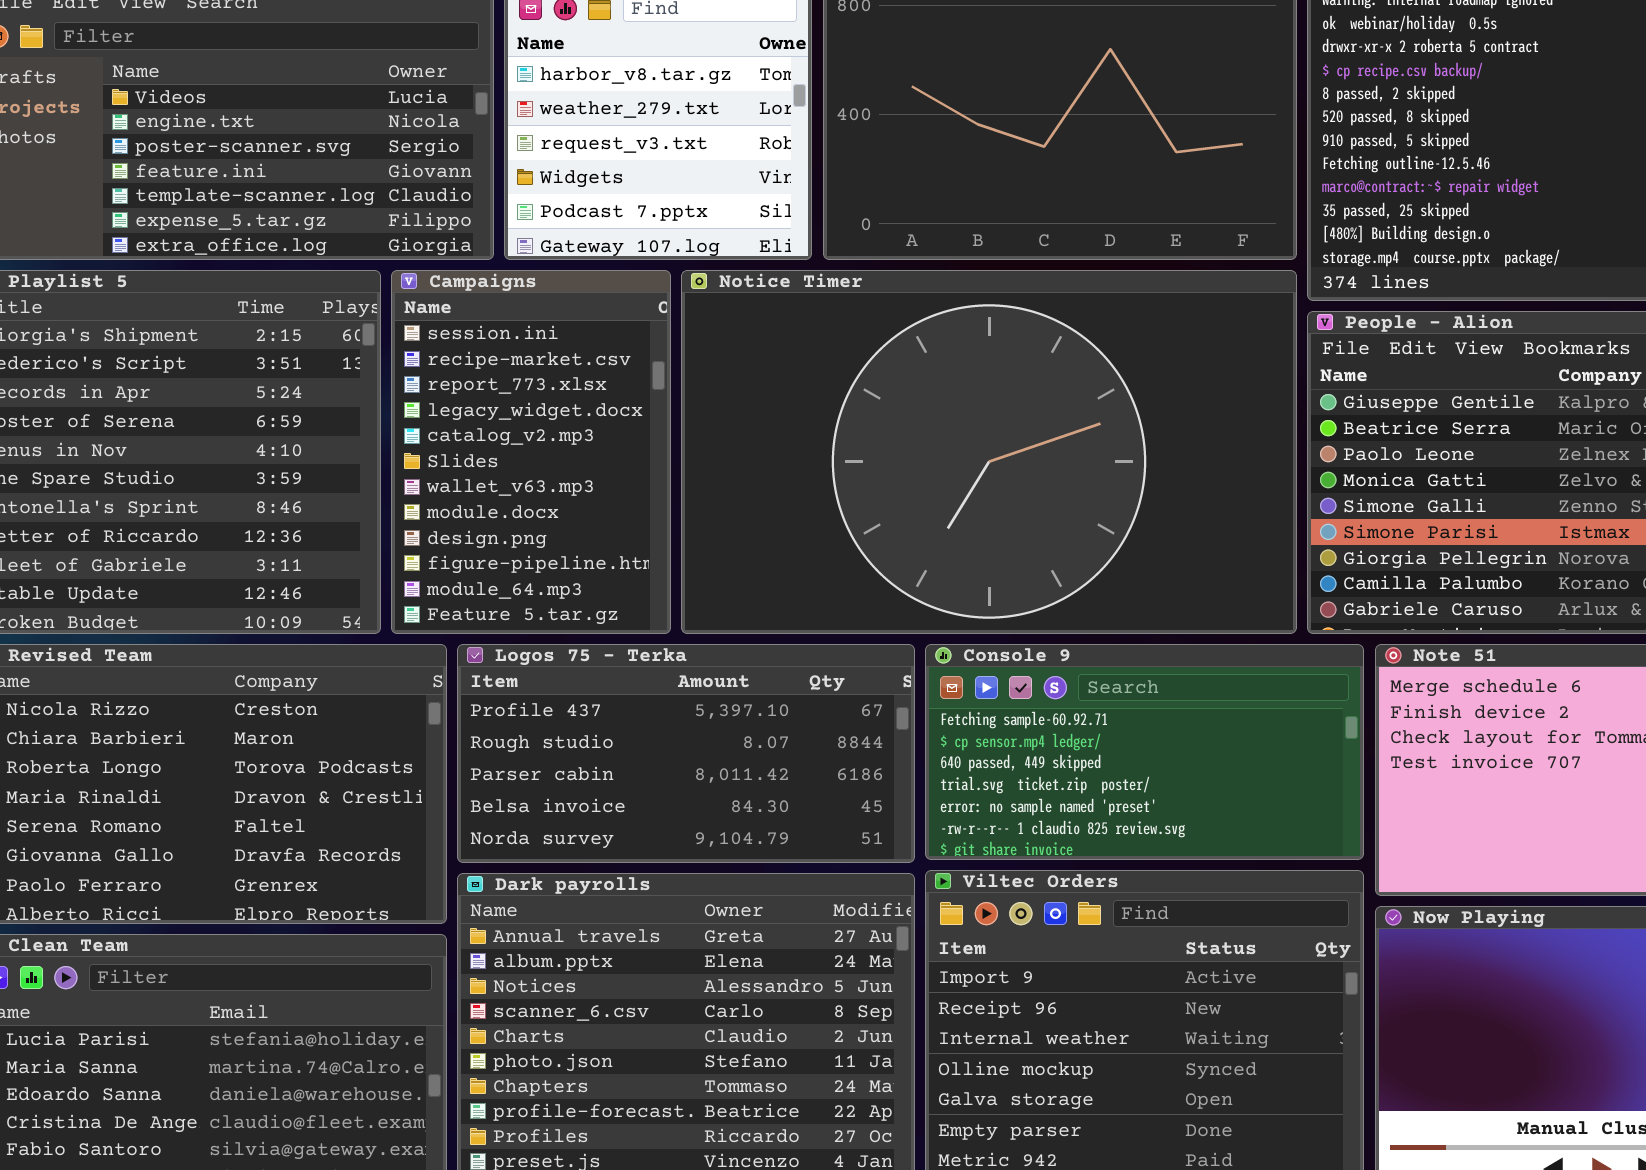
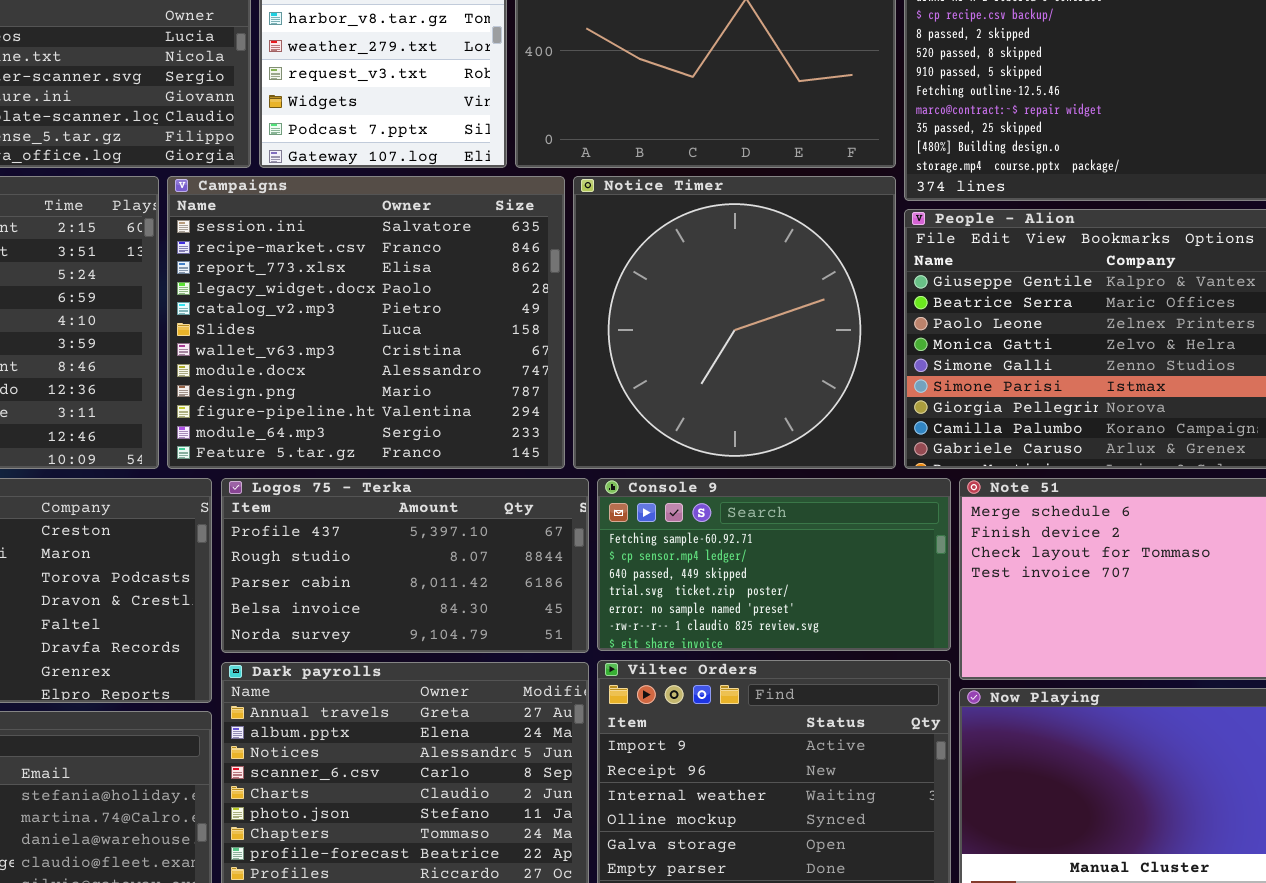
Campaigns: [391,270,671,634] -> [167,176,565,469], resized
Notice Timer: [681,270,1297,634] -> [573,176,896,469], resized

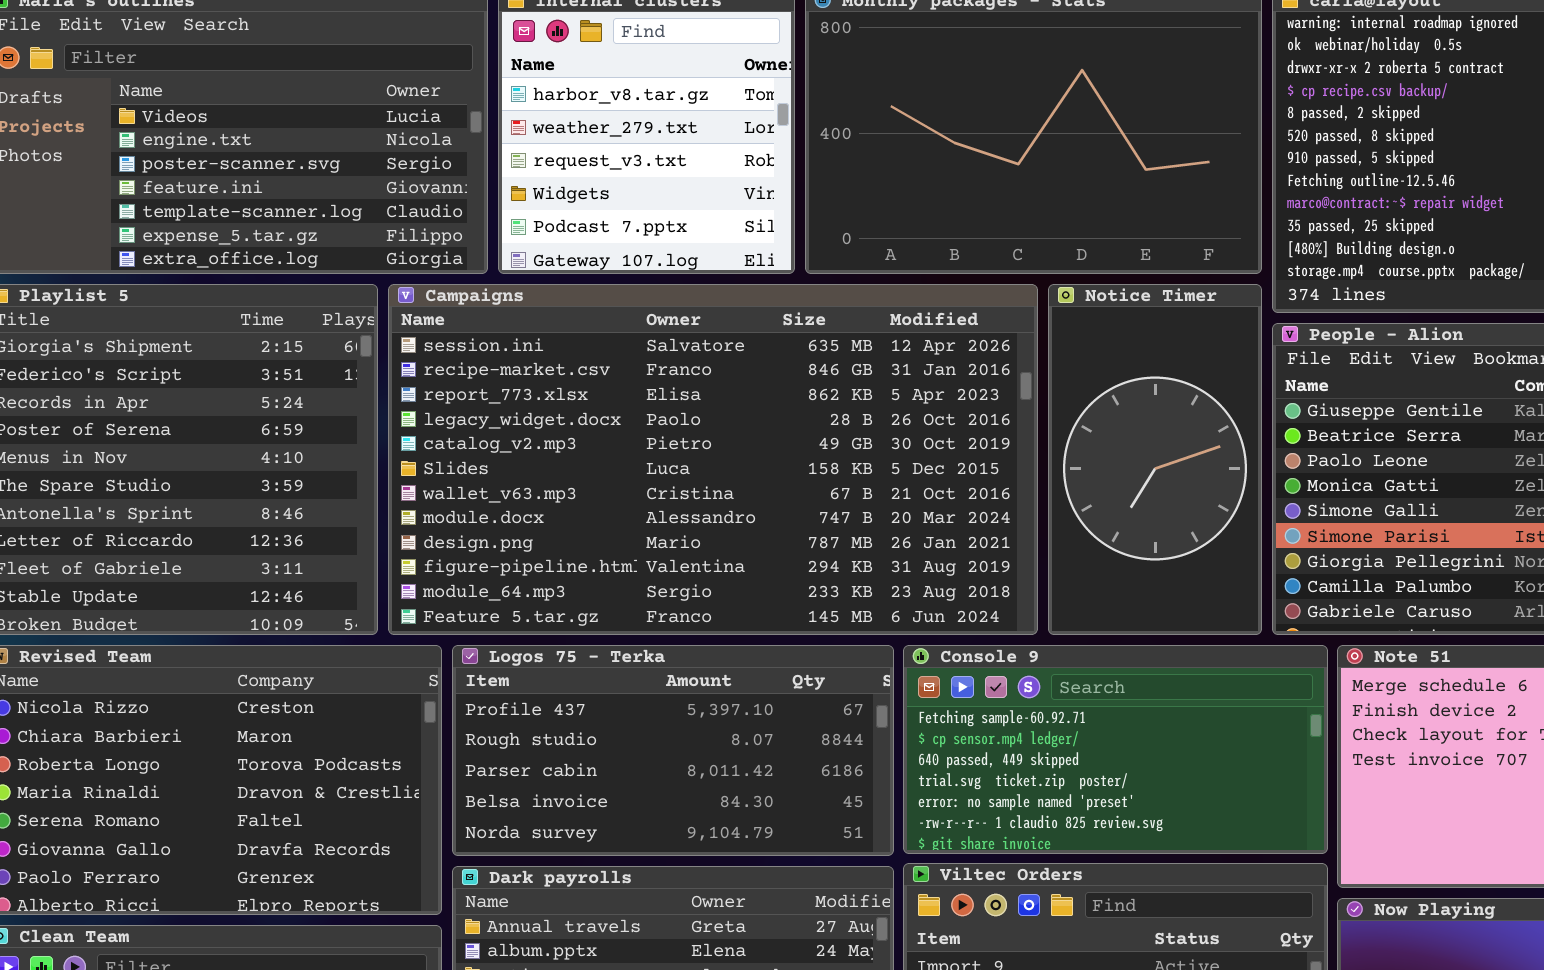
Campaigns: [167,176,565,469] -> [388,284,1038,635], resized
Notice Timer: [573,176,896,469] -> [1048,284,1262,635], resized

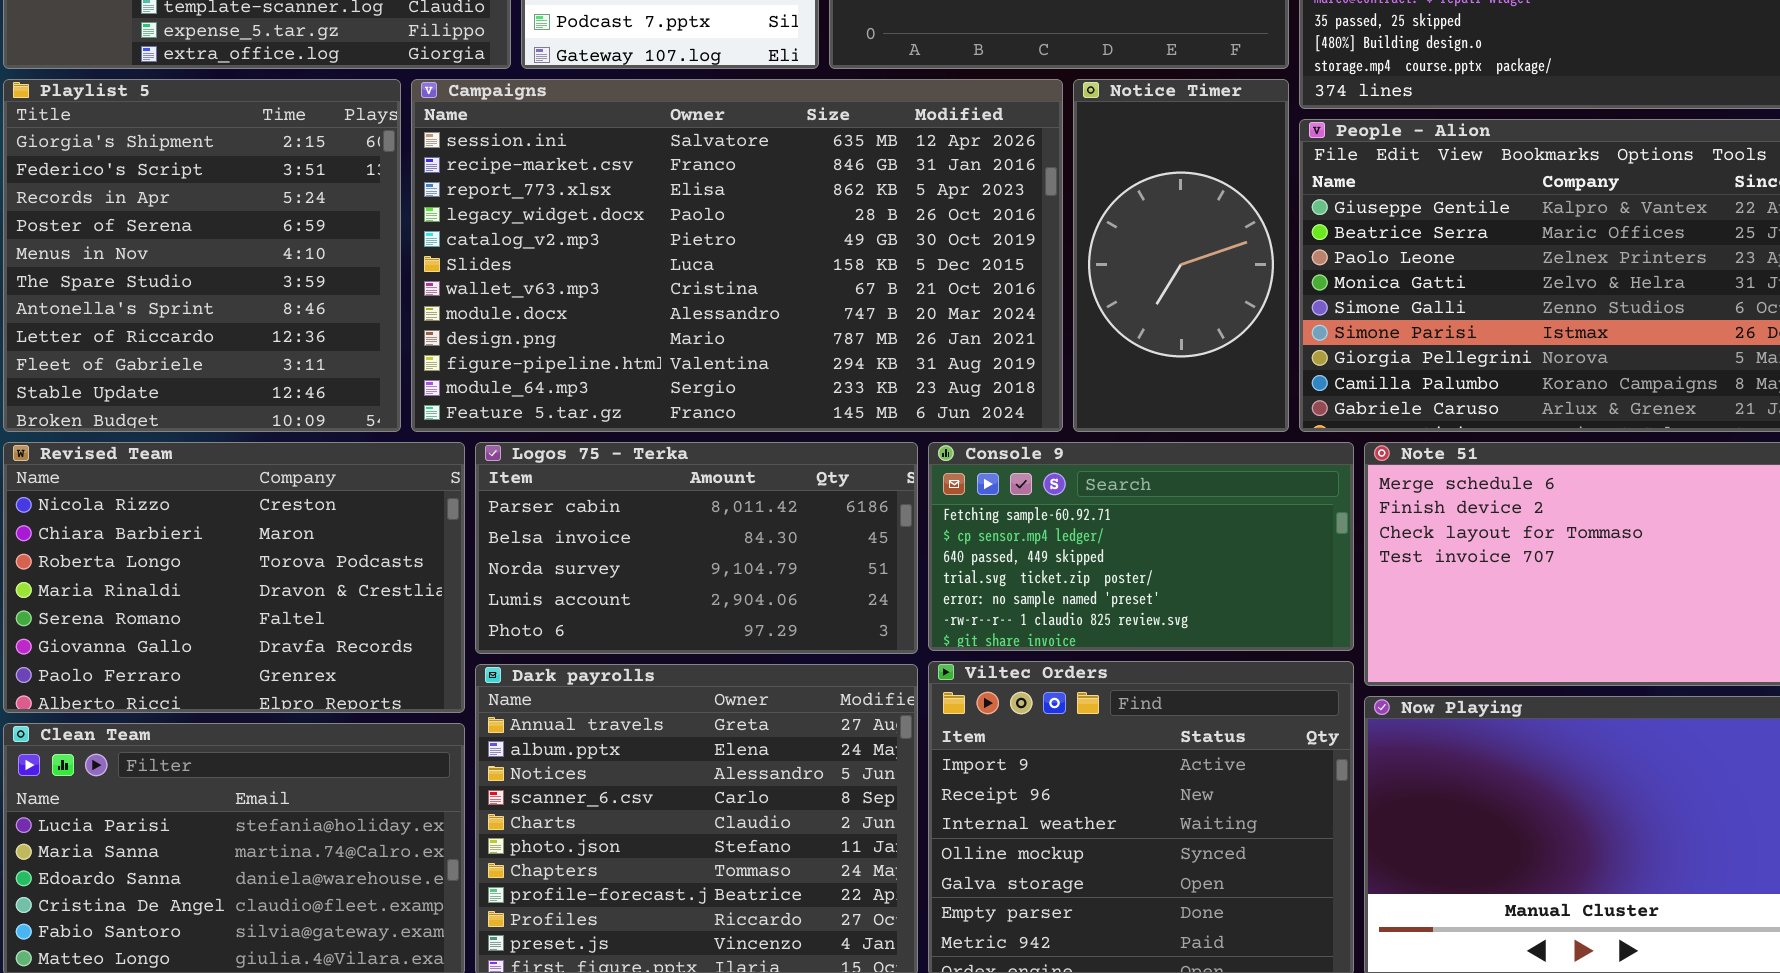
Logos 75 - Terka: [452,645,894,856] -> [475,442,918,654], scrolled down 2 rows

